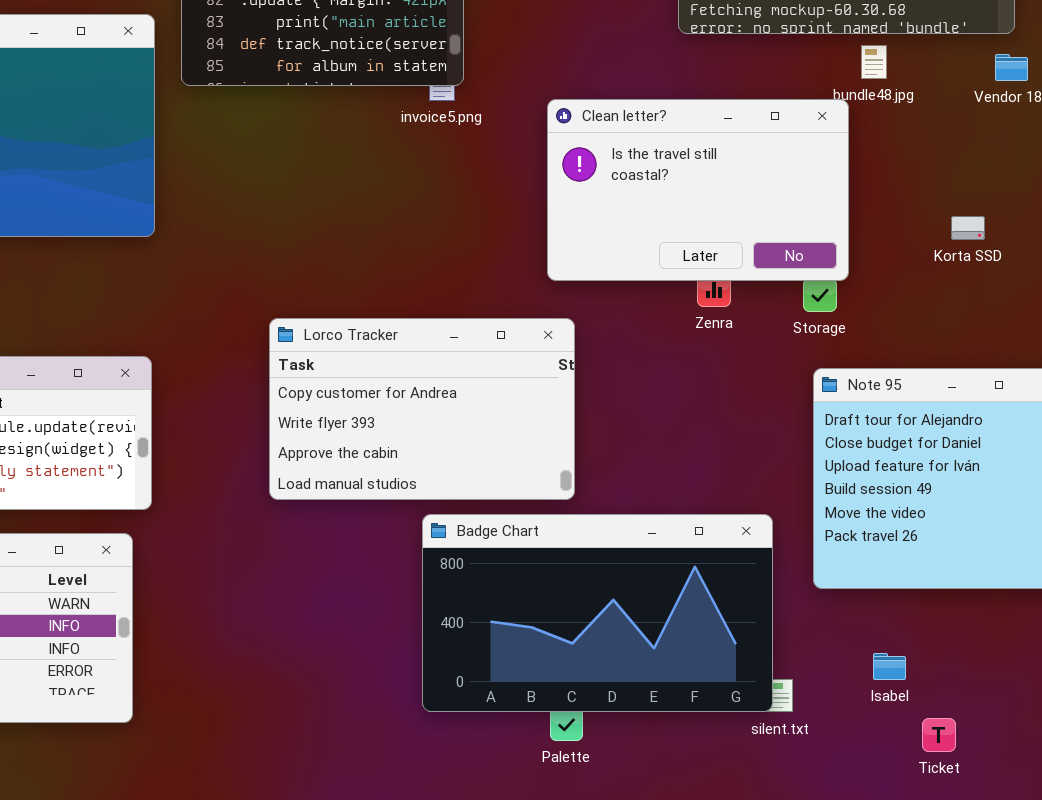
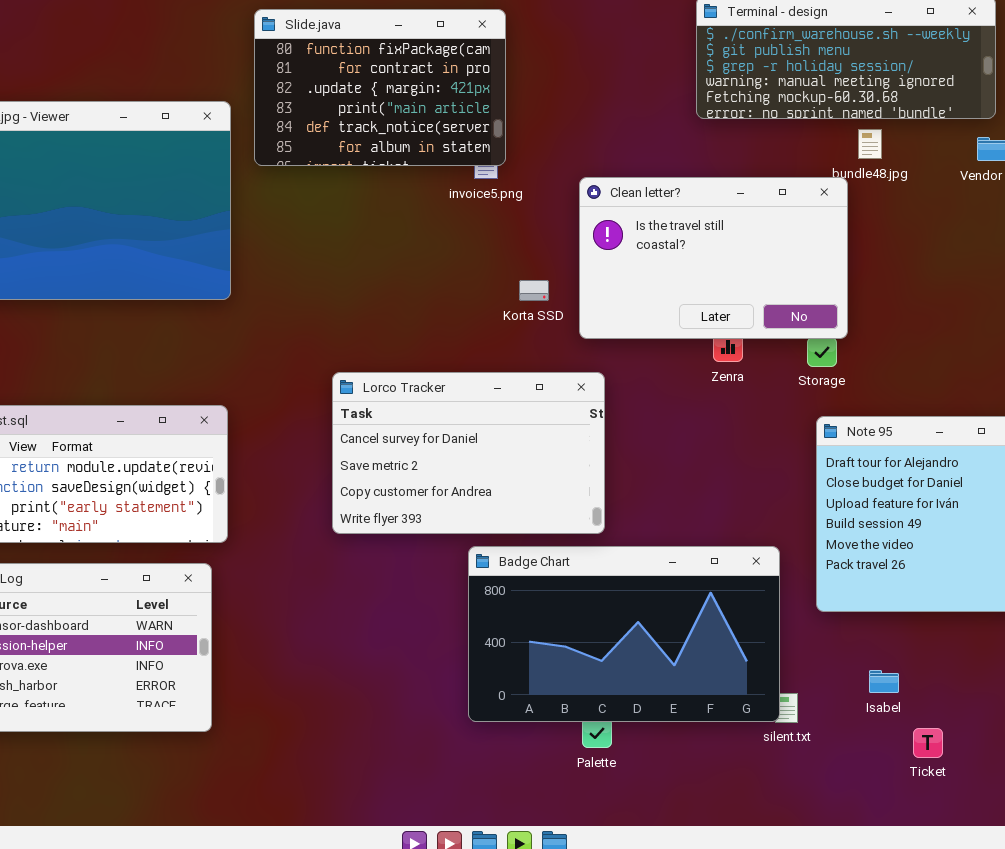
Korta SSD: [951,216,985,240] -> [519,280,549,301], moved
Lorco Tracker: [269,318,575,500] -> [332,372,605,534], scrolled up 2 rows

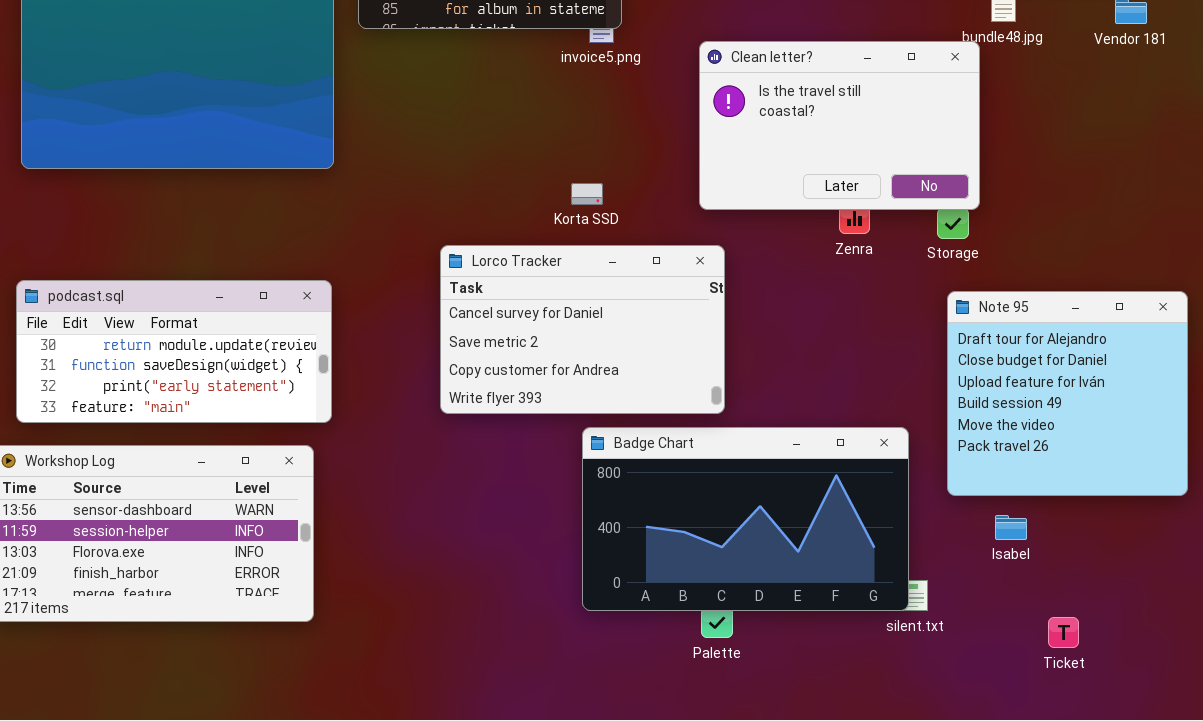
Korta SSD: [519,280,549,301] -> [571,183,603,205], moved
Isabel: [869,670,899,693] -> [995,515,1027,540], moved

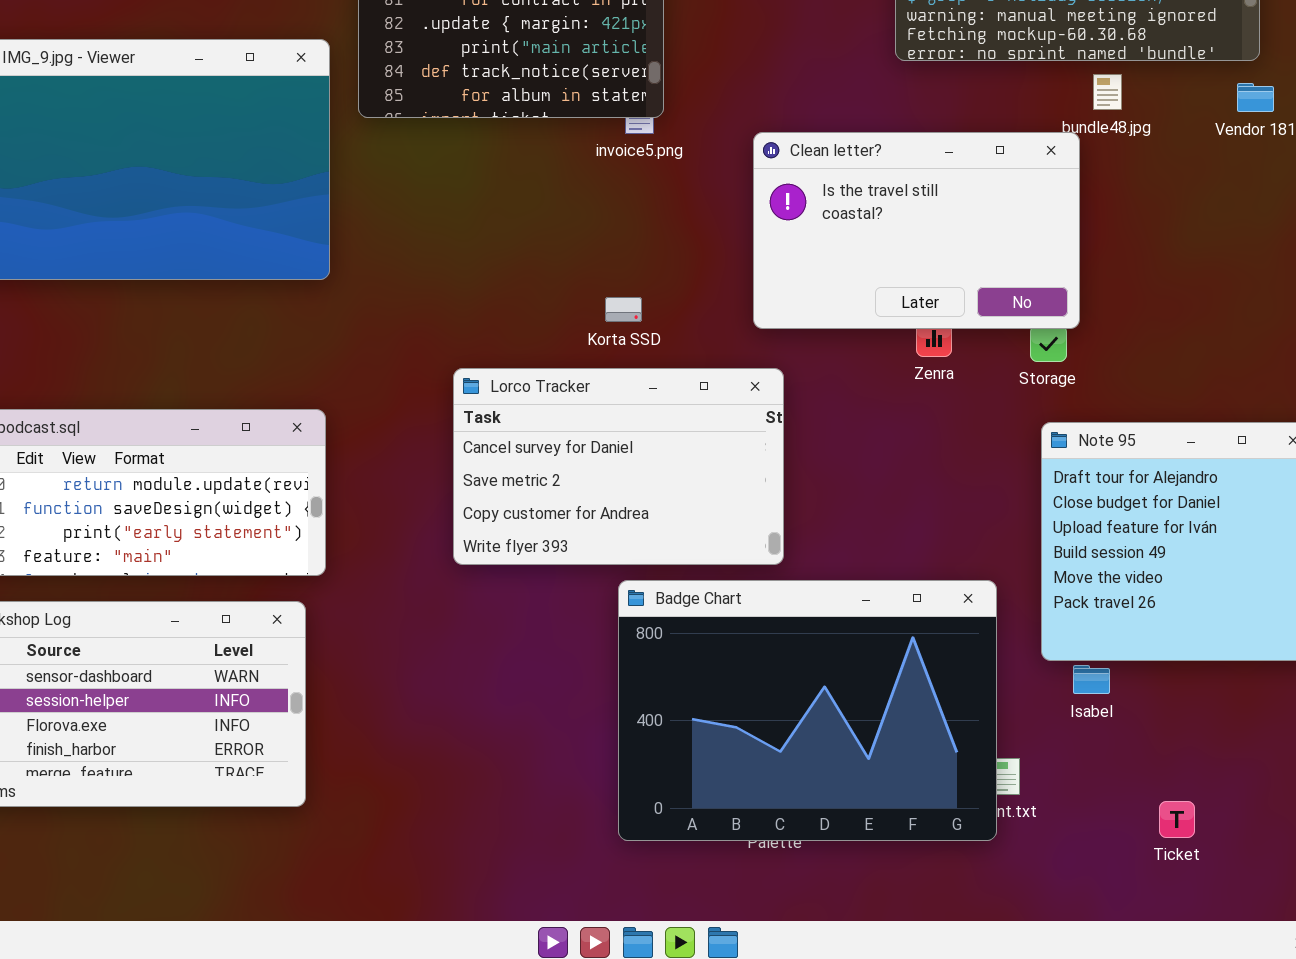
Badge Chart: [582,427,909,611] -> [618,580,997,841], resized
Isabel: [995,515,1027,540] -> [1073,665,1110,694], moved

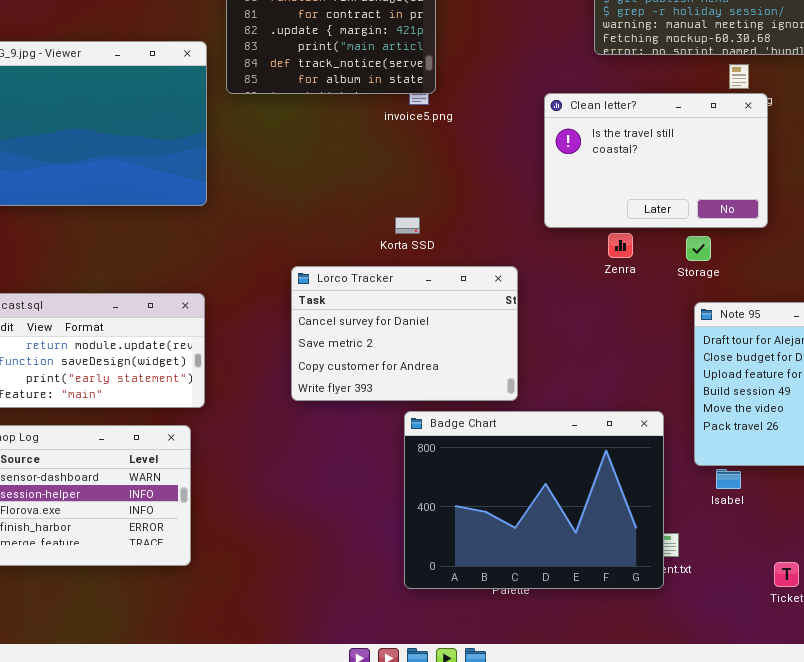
Clean letter?: [753,132,1080,329] -> [544,93,768,228], moved

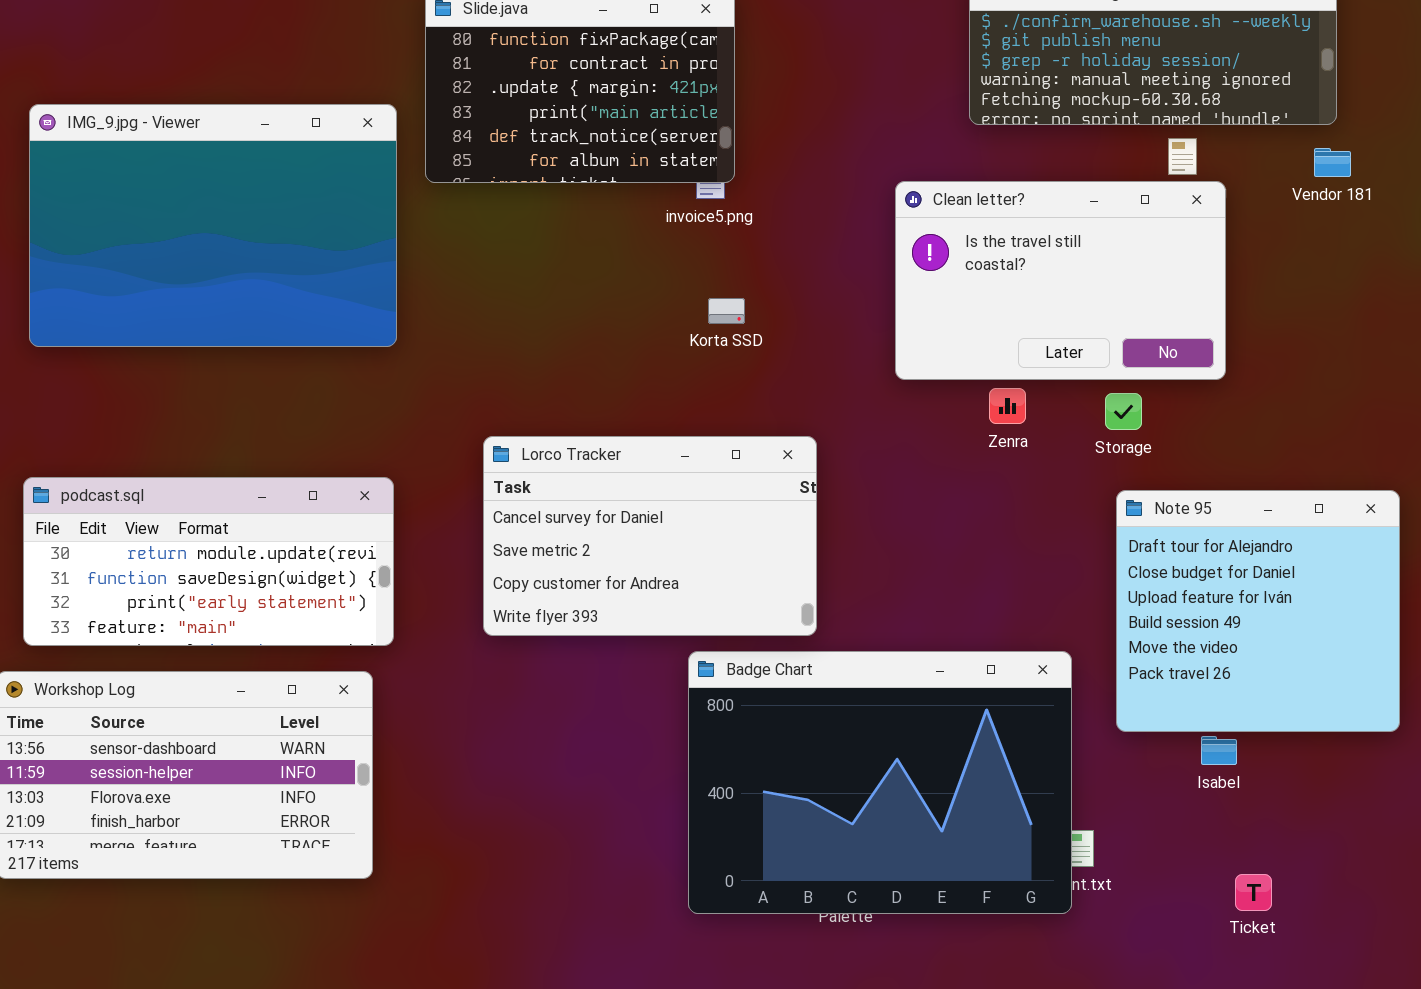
Korta SSD: [395,217,420,234] -> [708,298,745,324], moved
Lorco Tracker: [291,266,518,401] -> [483,436,817,636], moved
Isabel: [716,469,741,489] -> [1201,736,1237,765], moved

